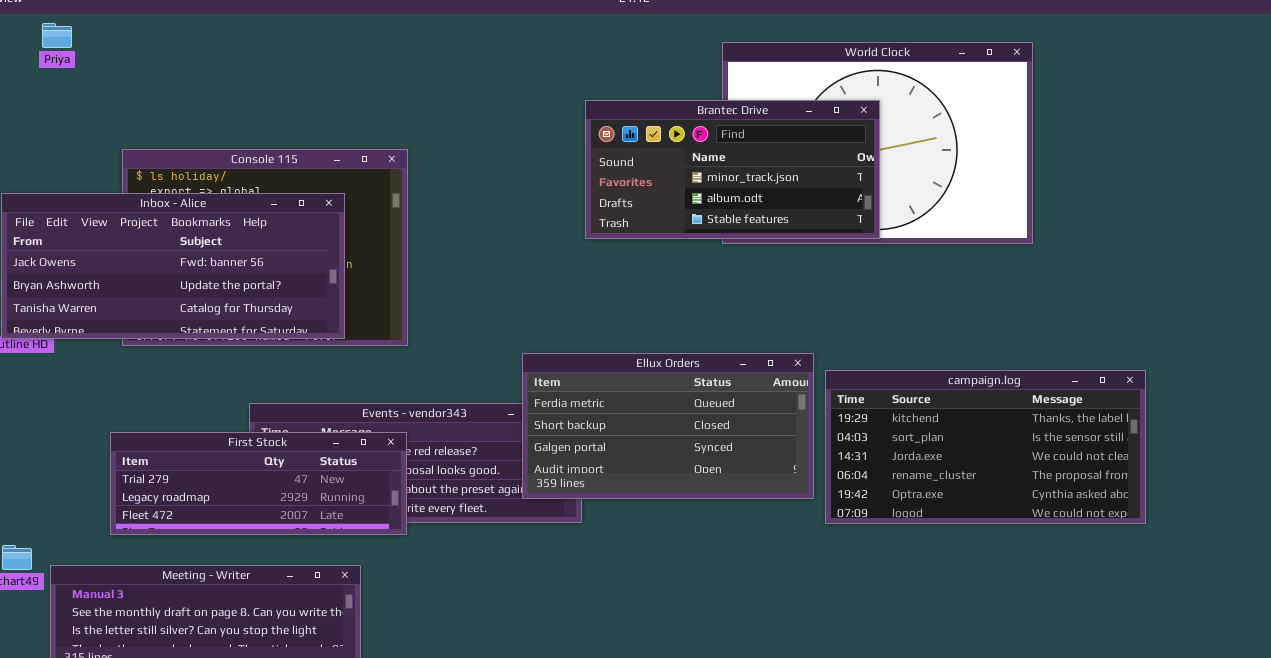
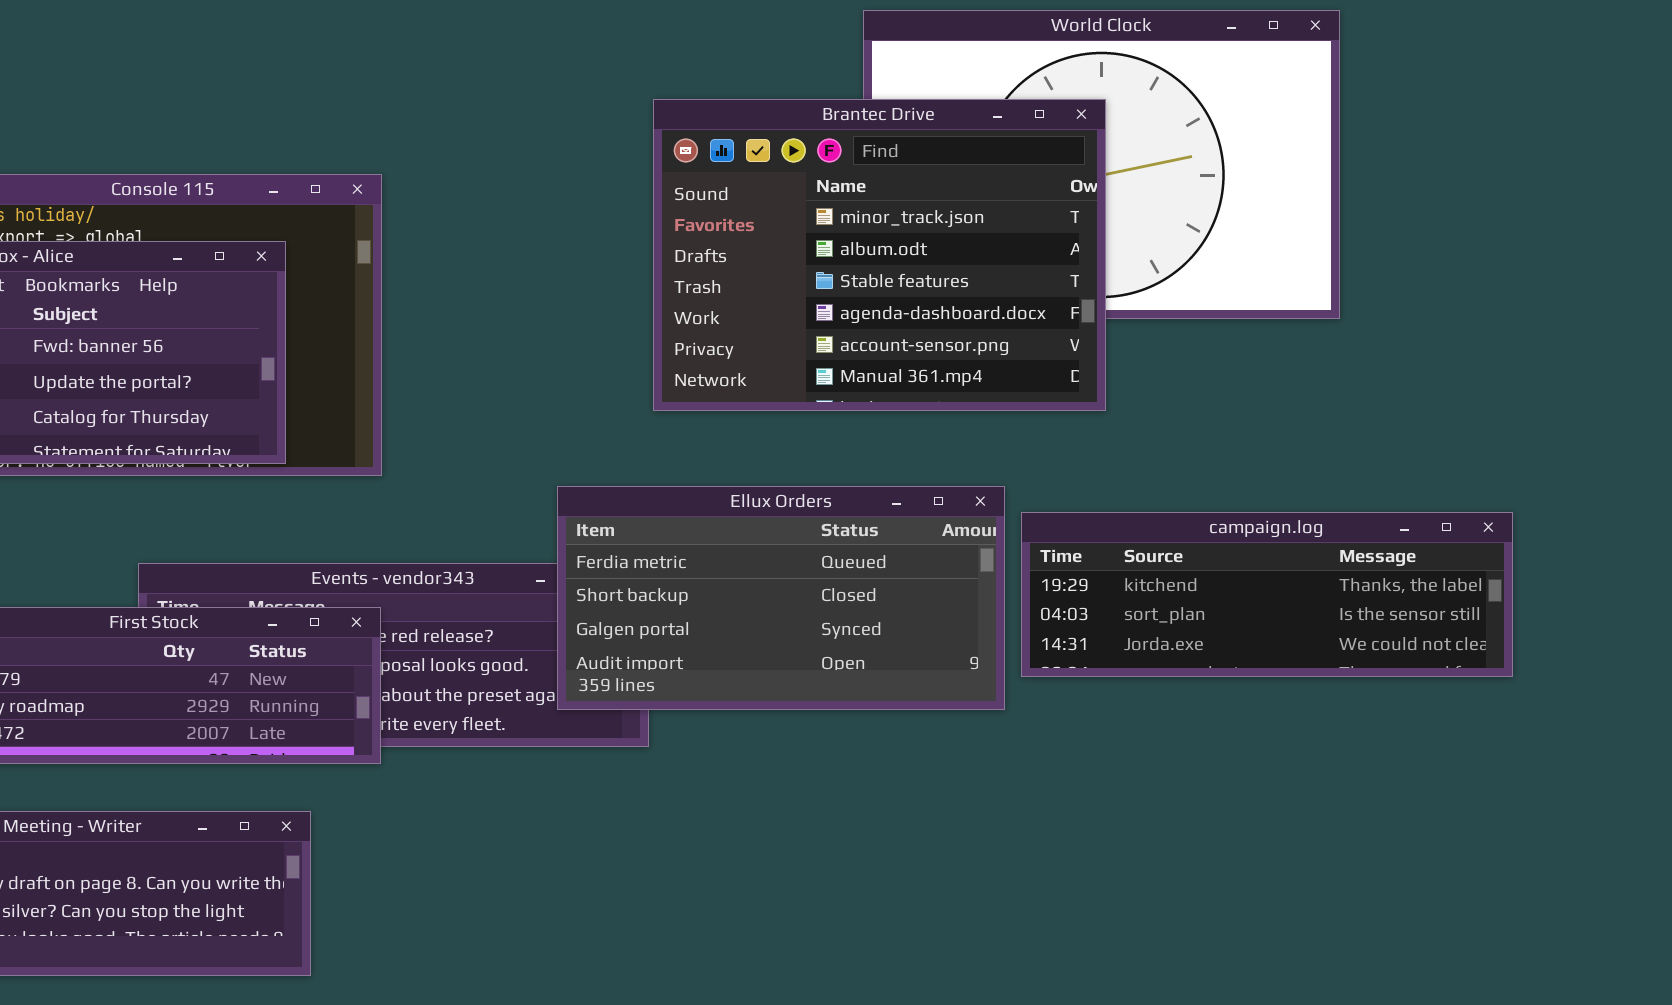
Brantec Drive: [585,100,880,239] -> [653,99,1106,411], resized
campaign.log: [825,370,1146,524] -> [1021,512,1513,677], resized

